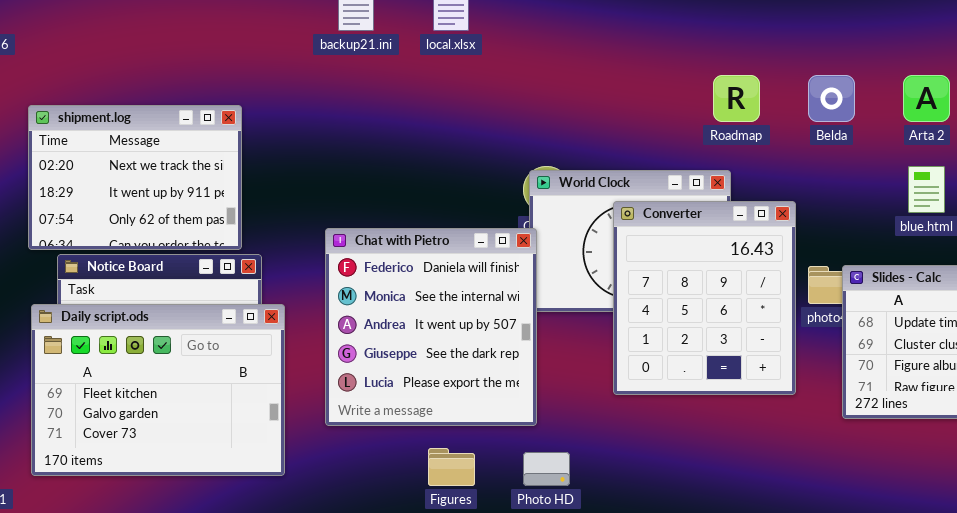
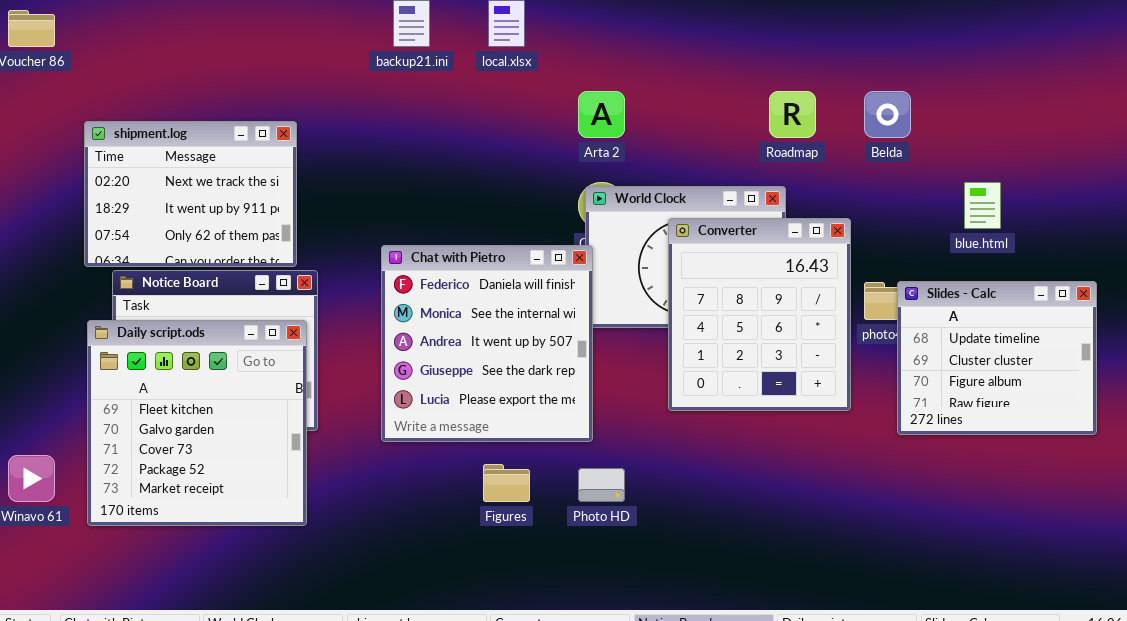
Arta 2: [903,75,950,122] -> [578,91,625,138], moved
Daily script.ods: [31,304,285,476] -> [87,320,307,526], resized

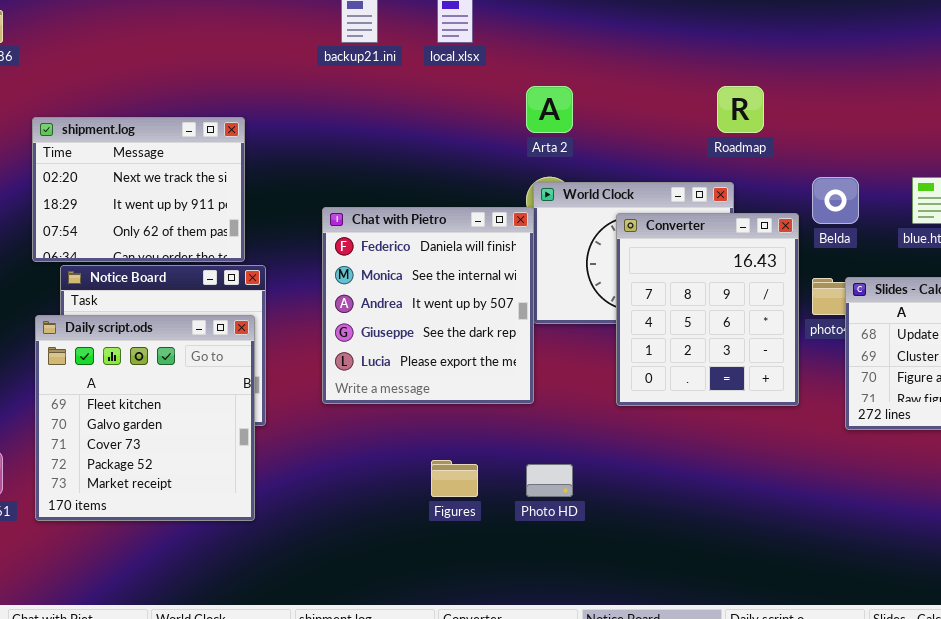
Belda: [864,91,911,138] -> [812,177,859,224], moved
Chat with Pietro: [381,245,593,442] -> [322,207,534,404], moved

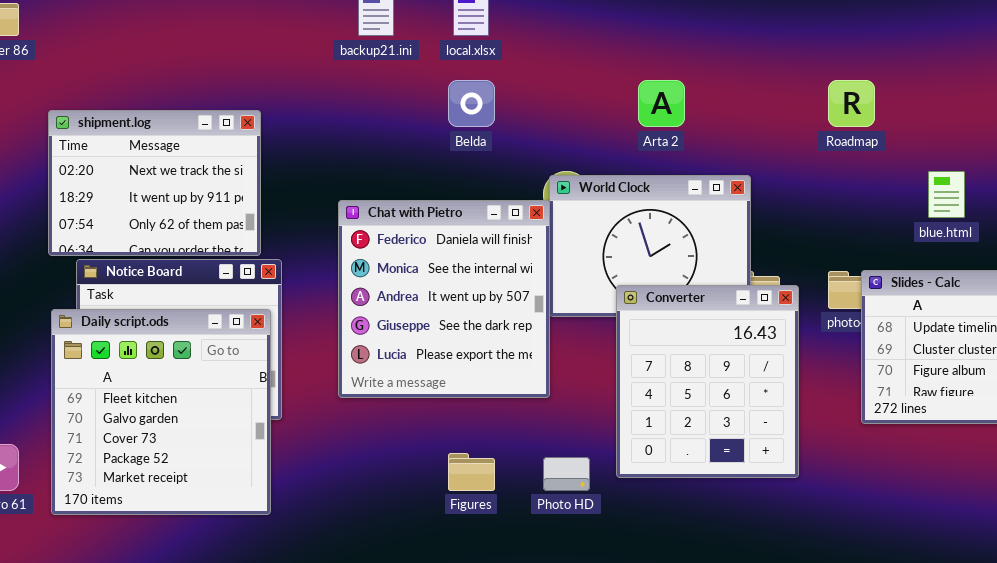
Arta 2: [526,86,573,133] -> [638,80,685,127], moved
Roadmap: [717,86,764,133] -> [828,80,875,127], moved
Belda: [812,177,859,224] -> [448,80,495,127], moved
Converter: [616,213,799,406] -> [616,285,799,478], moved

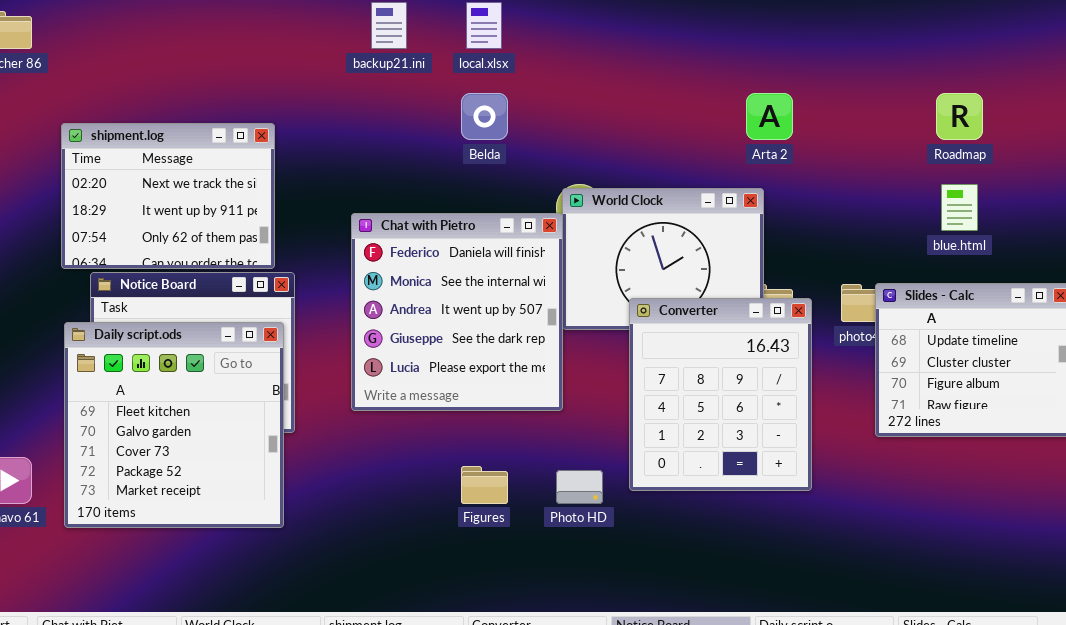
Arta 2: [638,80,685,127] -> [746,93,793,140], moved
Roadmap: [828,80,875,127] -> [936,93,983,140], moved

